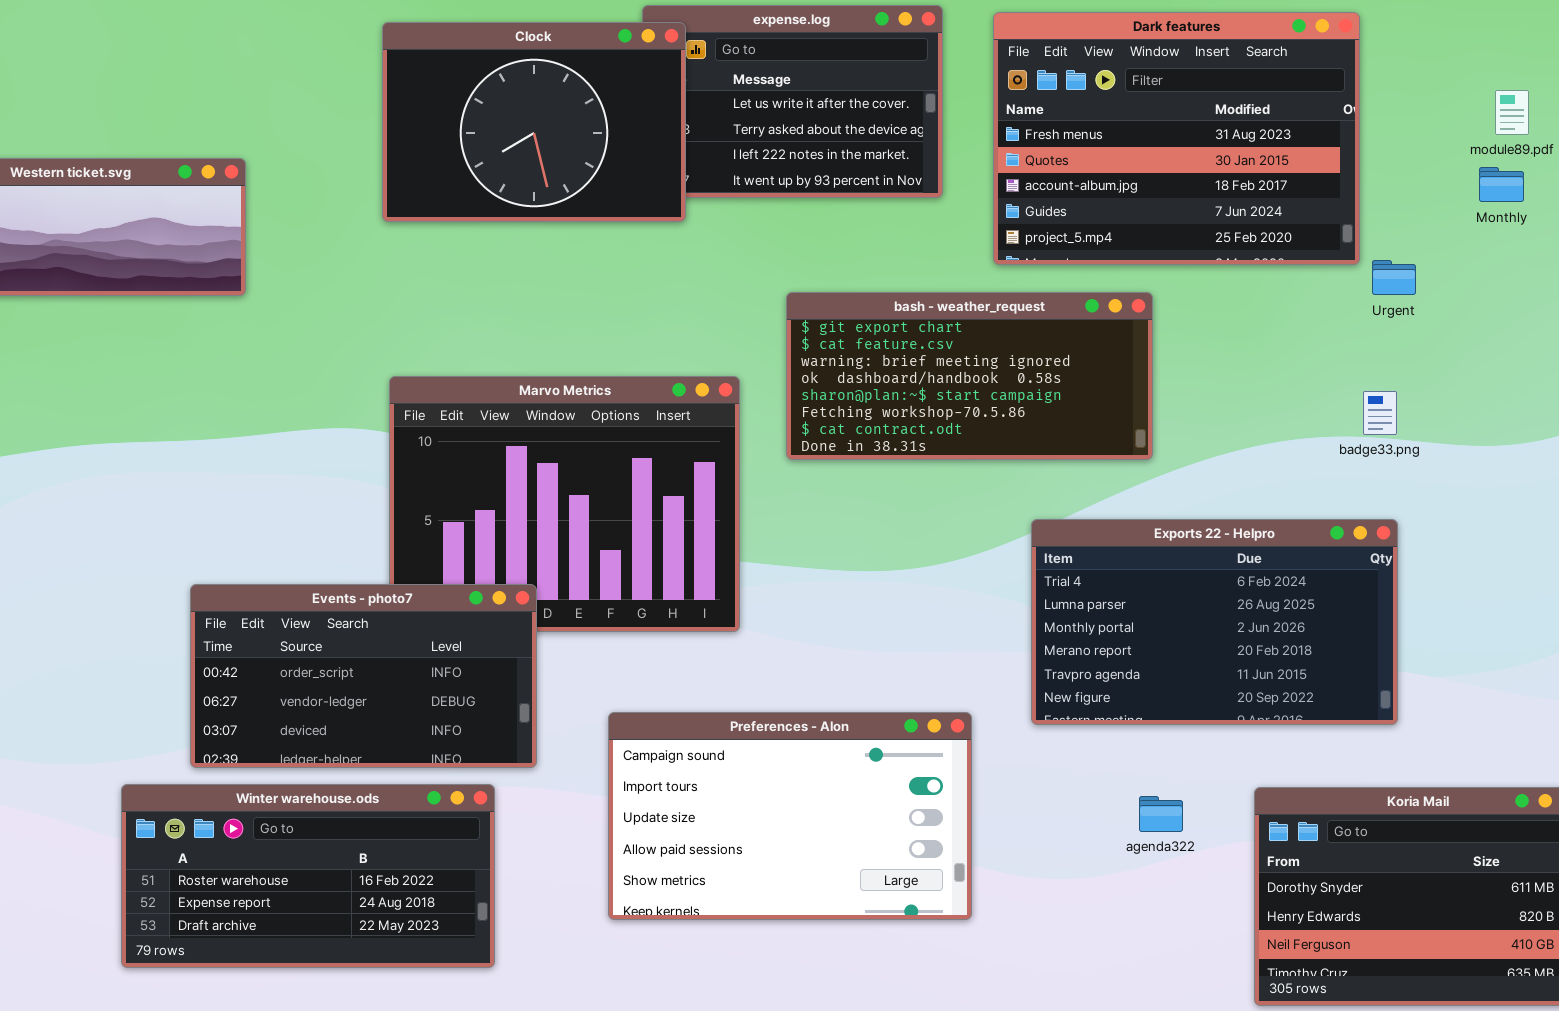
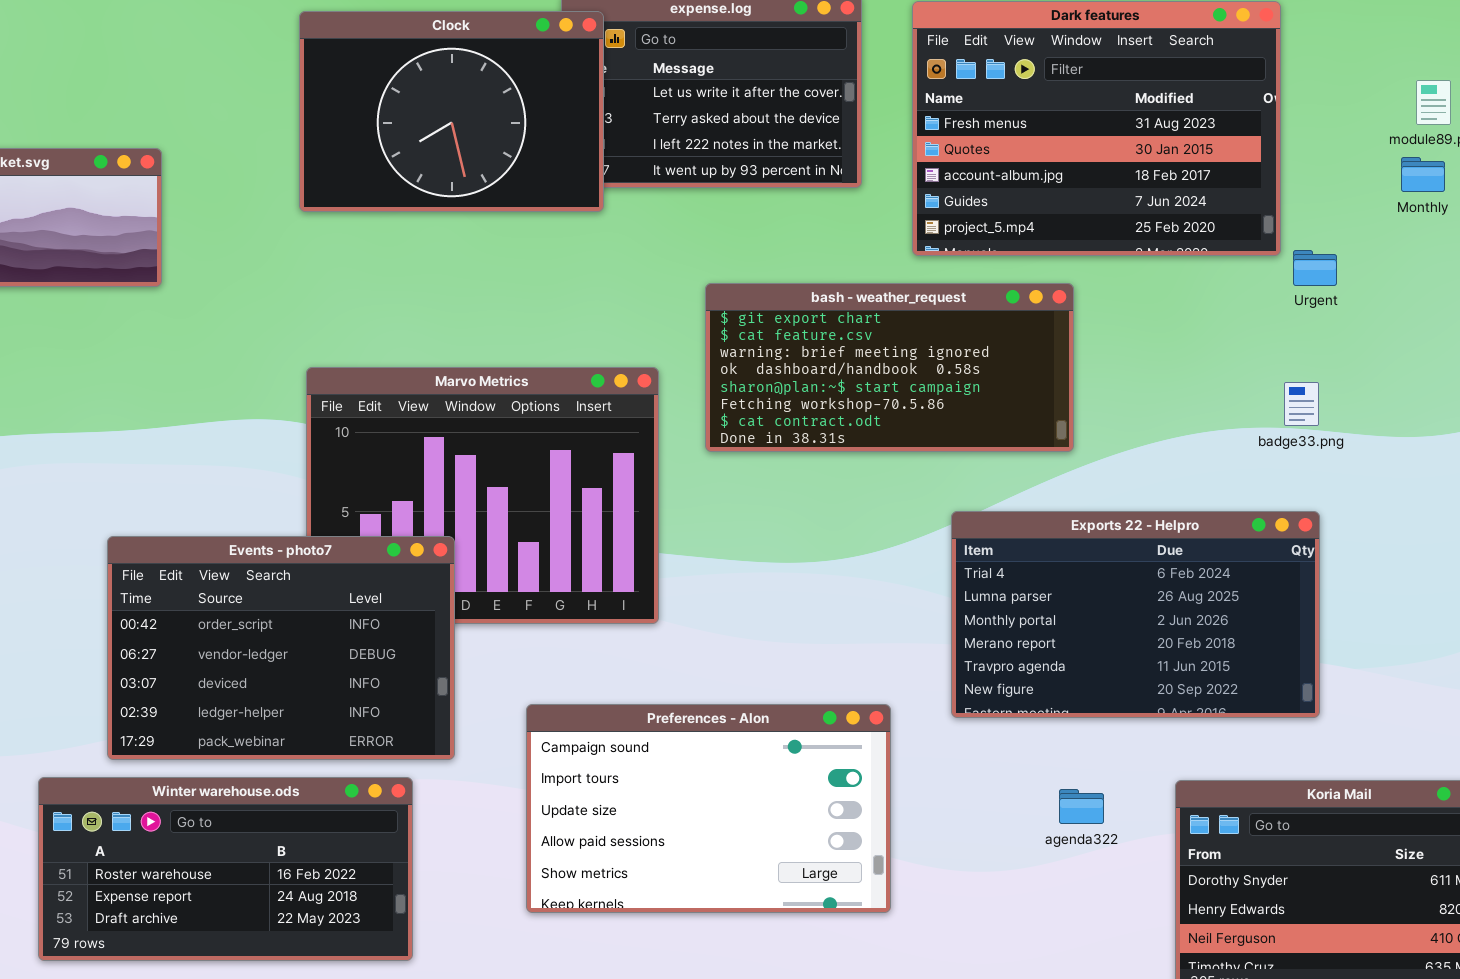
Events - photo7: [190,584,537,768] -> [107,536,455,760], resized

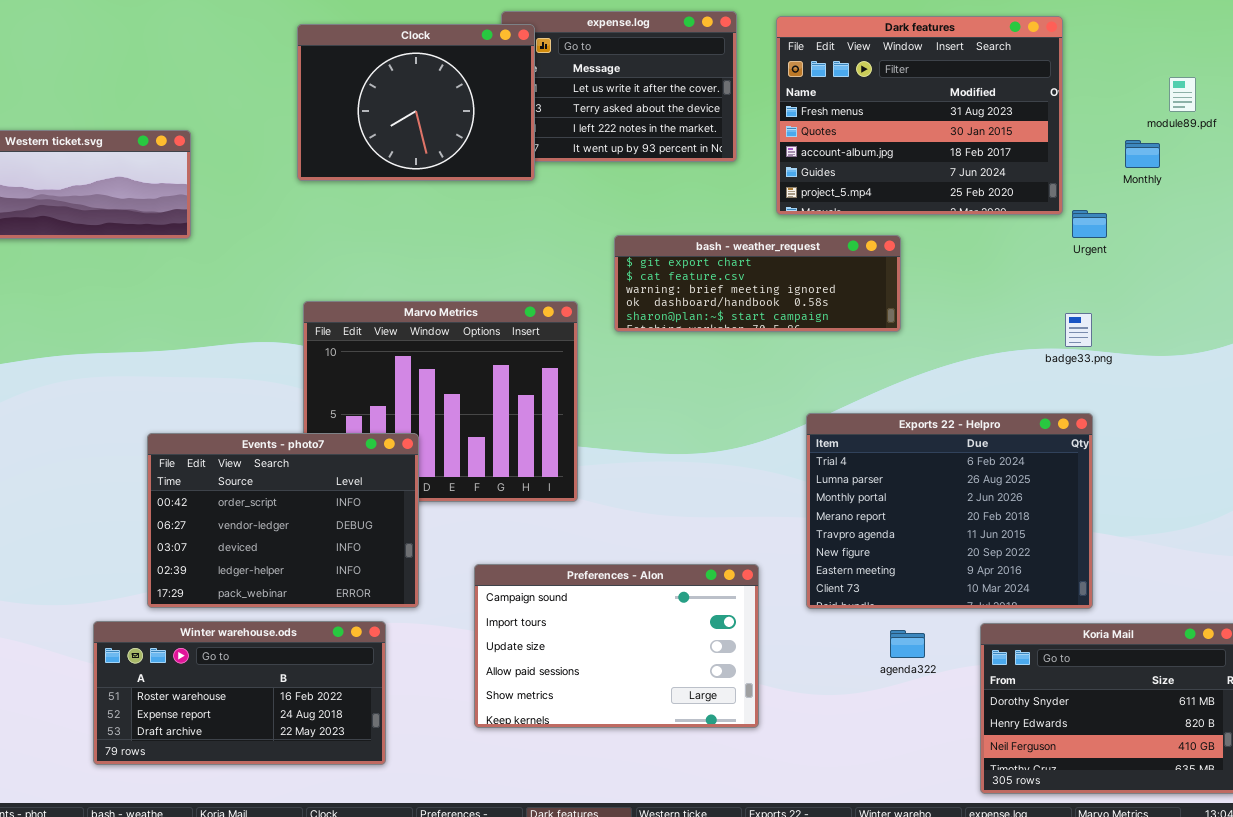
Monthly: [1401,157,1445,192] -> [1125,140,1160,168], moved
bash - weather_request: [705,283,1074,452] -> [614,235,901,332], resized
Exports 22 - Helpro: [951,511,1320,718] -> [806,413,1093,609], resized

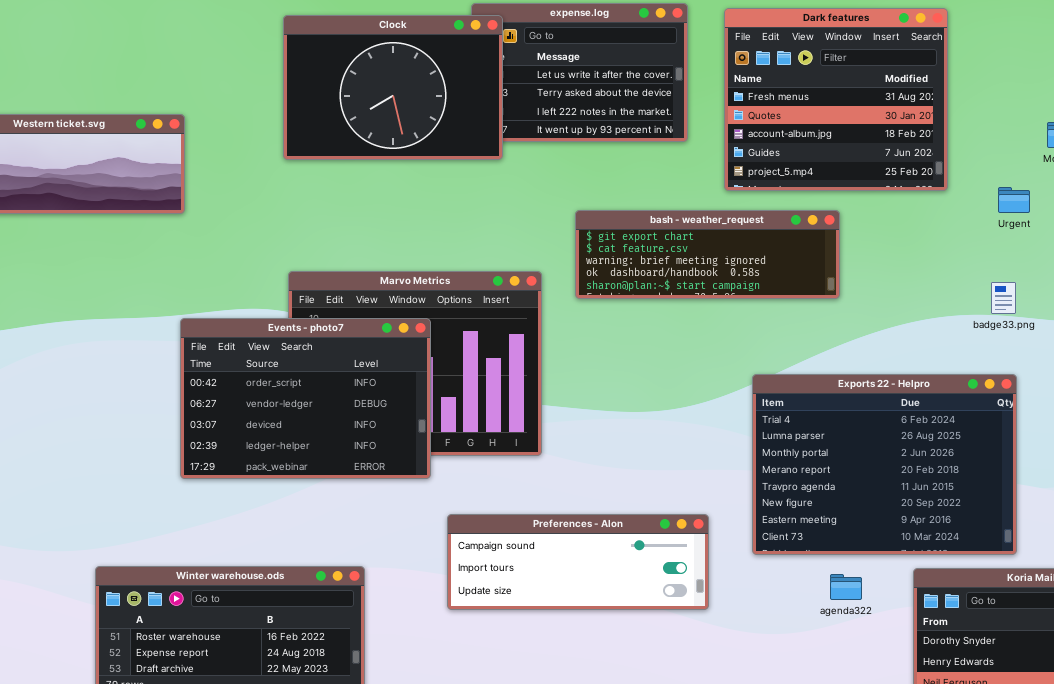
Dark features: [776,16,1063,215] -> [724,8,948,191], resized
Events - photo7: [147,433,419,608] -> [180,318,431,479], moved
Preferences - Alon: [474,564,759,728] -> [447,514,709,610], resized

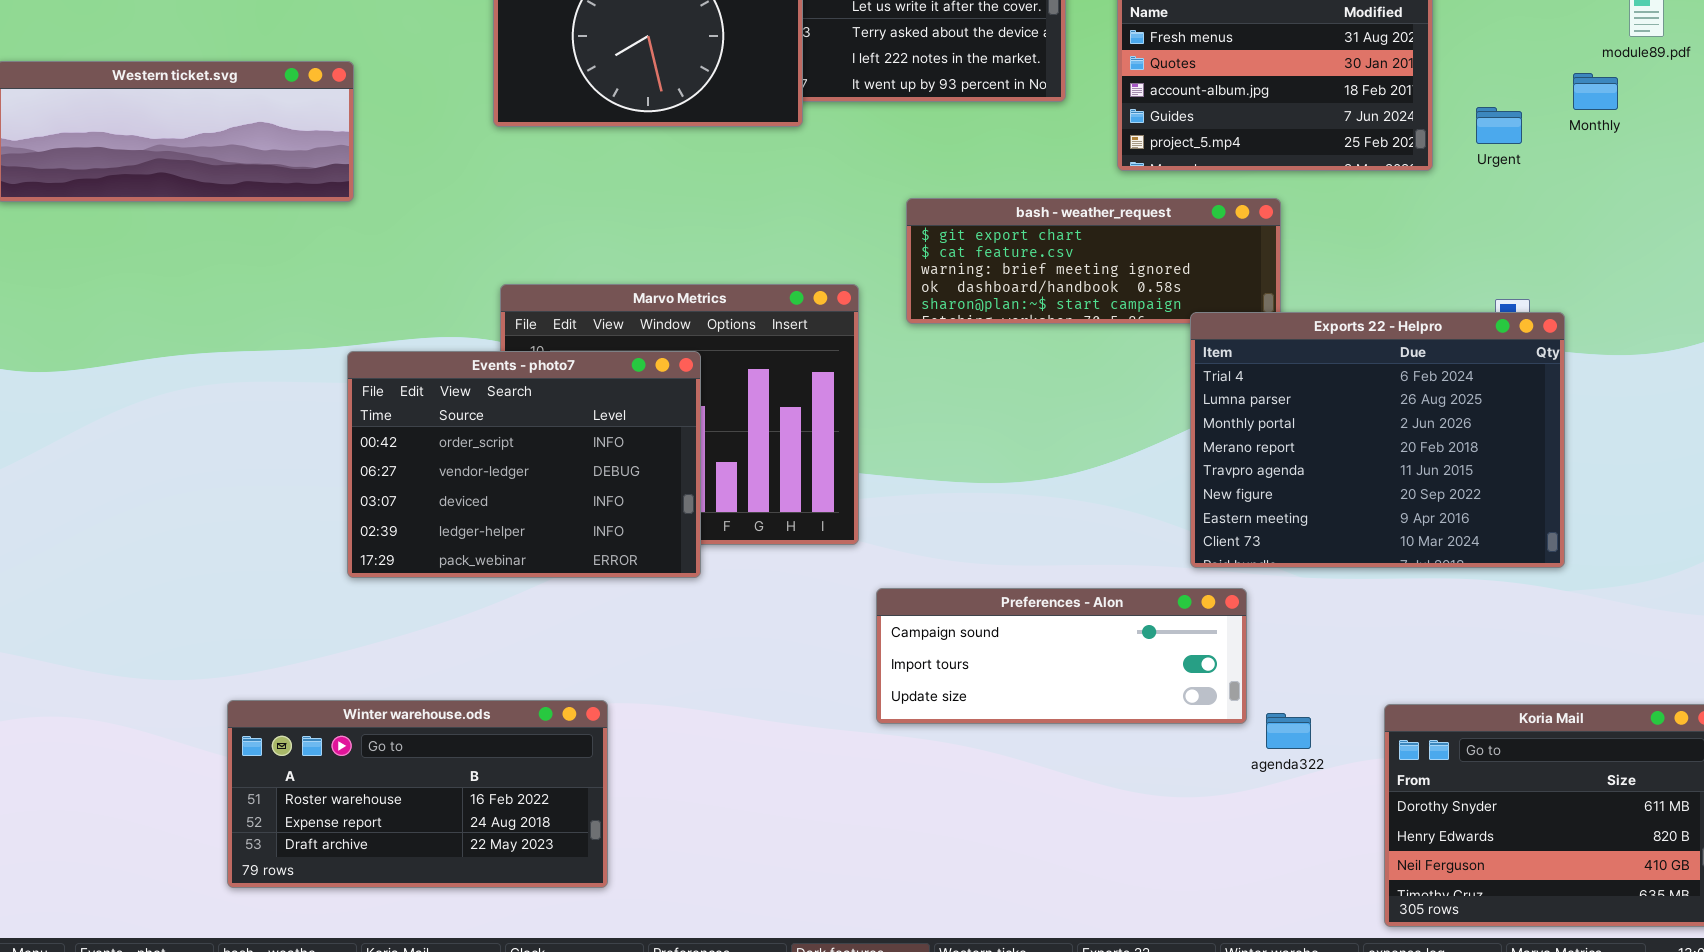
Urgent: [998,187,1030,213] -> [1476,107,1522,144], moved
Exports 22 - Helpro: [752,374,1017,555] -> [1190,312,1565,568], moved
Preferences - Alon: [447,514,709,610] -> [876,588,1247,724], moved

